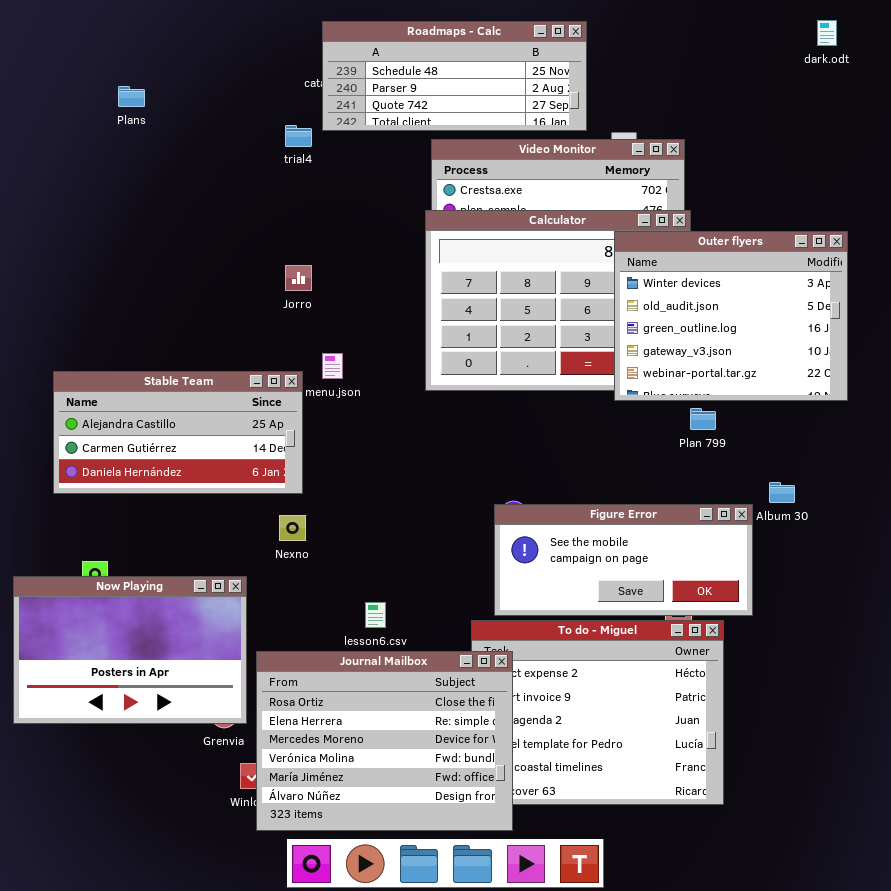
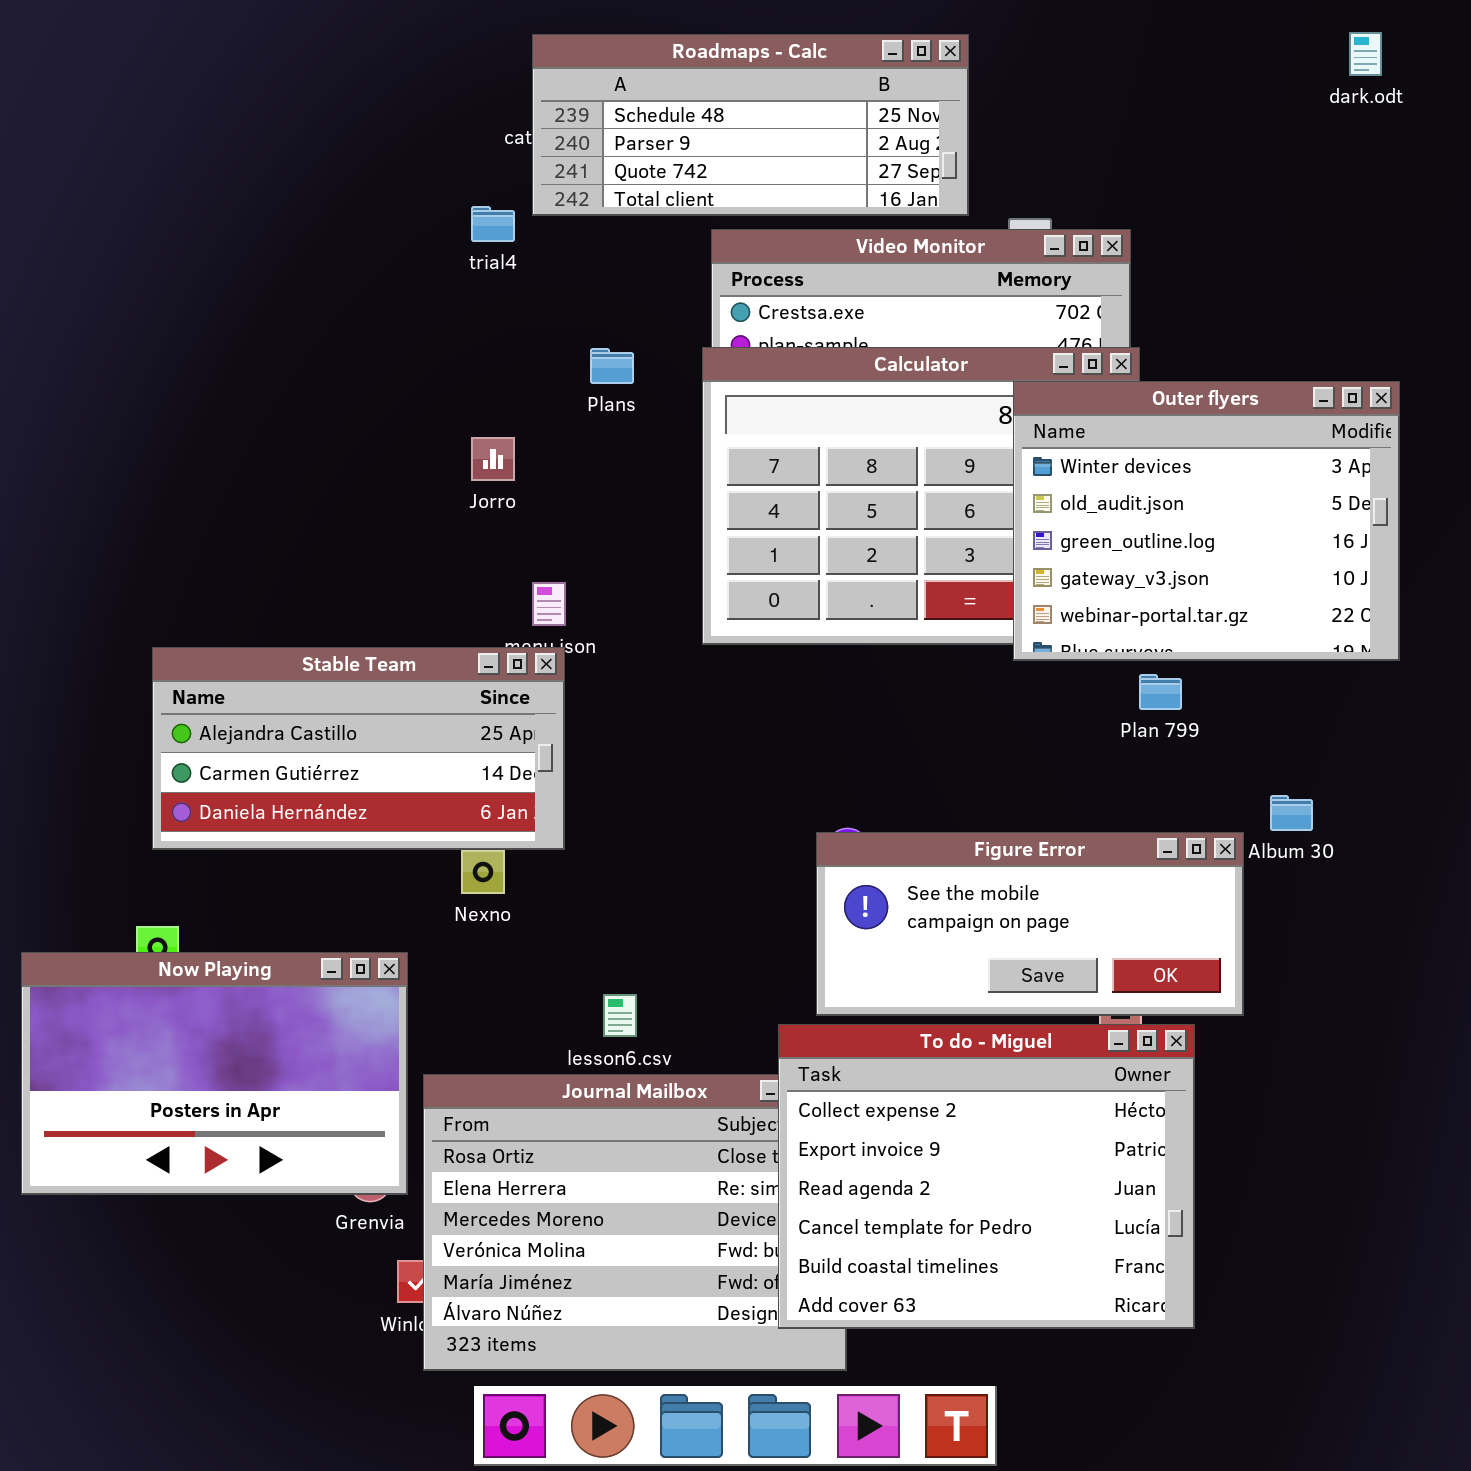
Plans: [118,86,145,107] -> [590,348,634,384], moved
Stable Team: [53,371,303,494] -> [152,647,565,850], moved
To do - Miguel: [471,620,724,805] -> [778,1024,1195,1329], raised

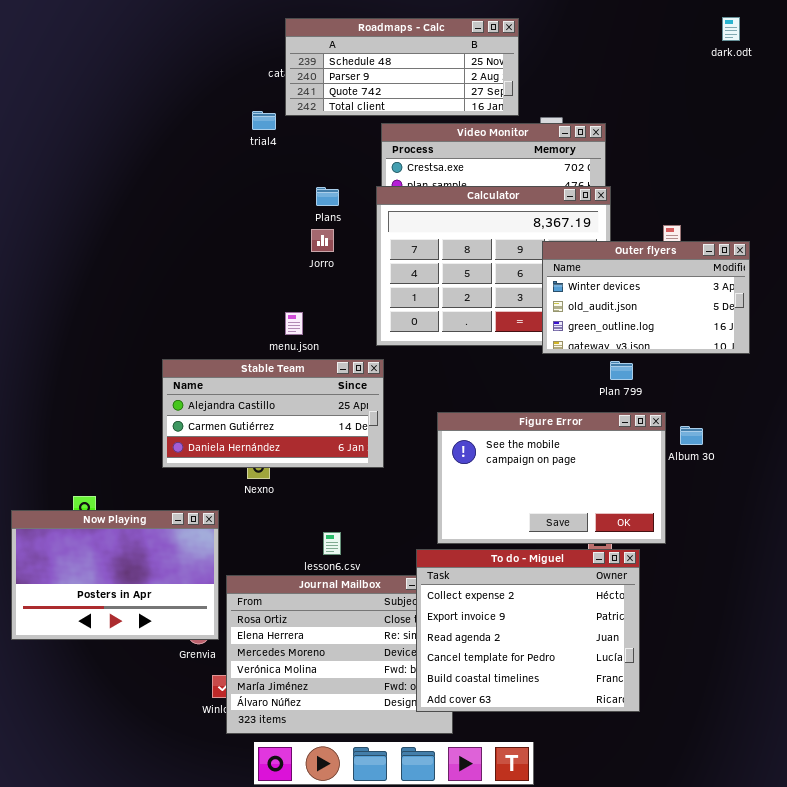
Outer flyers: [1013,381,1400,661] -> [542,241,750,354], resized
Jorro: [471,437,515,481] -> [311,229,334,252], moved
Stable Team: [152,647,565,850] -> [162,359,384,468], moved
Figure Error: [816,832,1244,1016] -> [437,412,666,544], resized

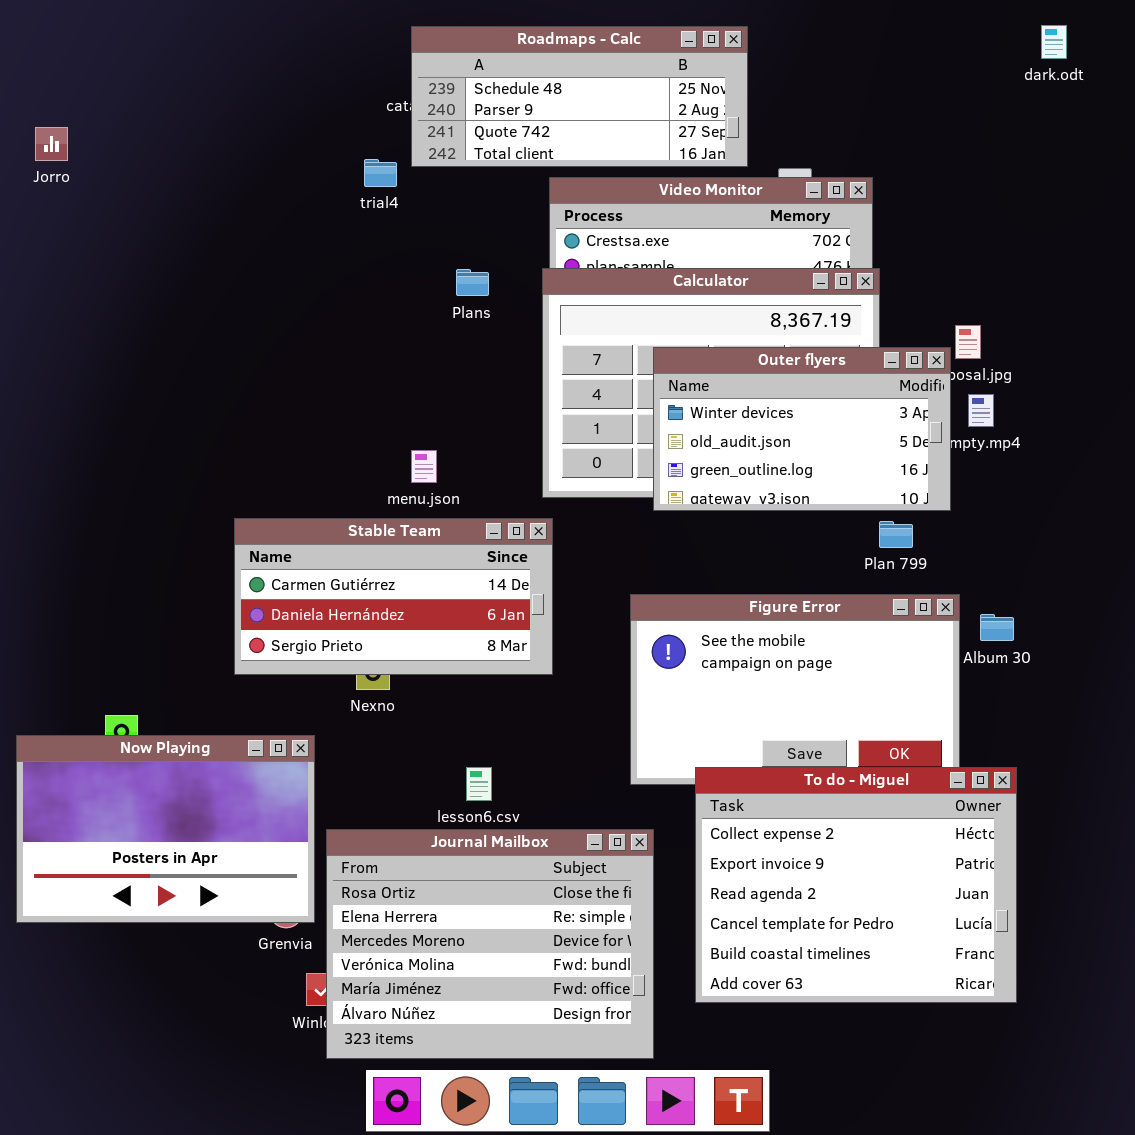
Jorro: [311,229,334,252] -> [35,127,68,161], moved
Outer flyers: [542,241,750,354] -> [653,347,951,511], moved
Stable Team: [162,359,384,468] -> [234,518,553,675], scrolled down 1 row
To do - Miguel: [416,549,640,712] -> [695,767,1017,1003], moved

